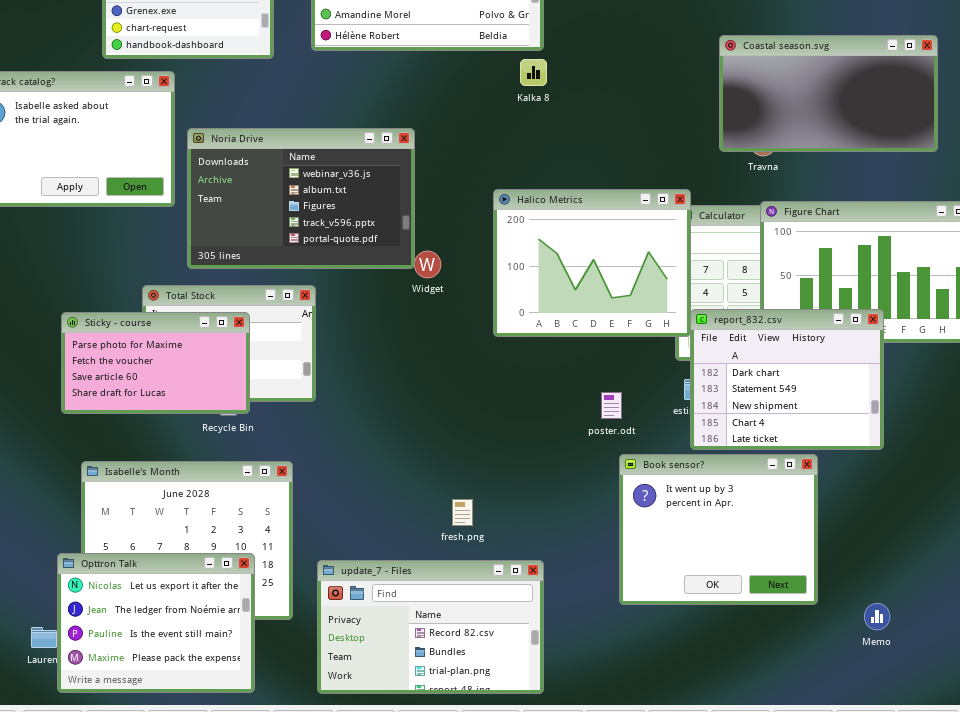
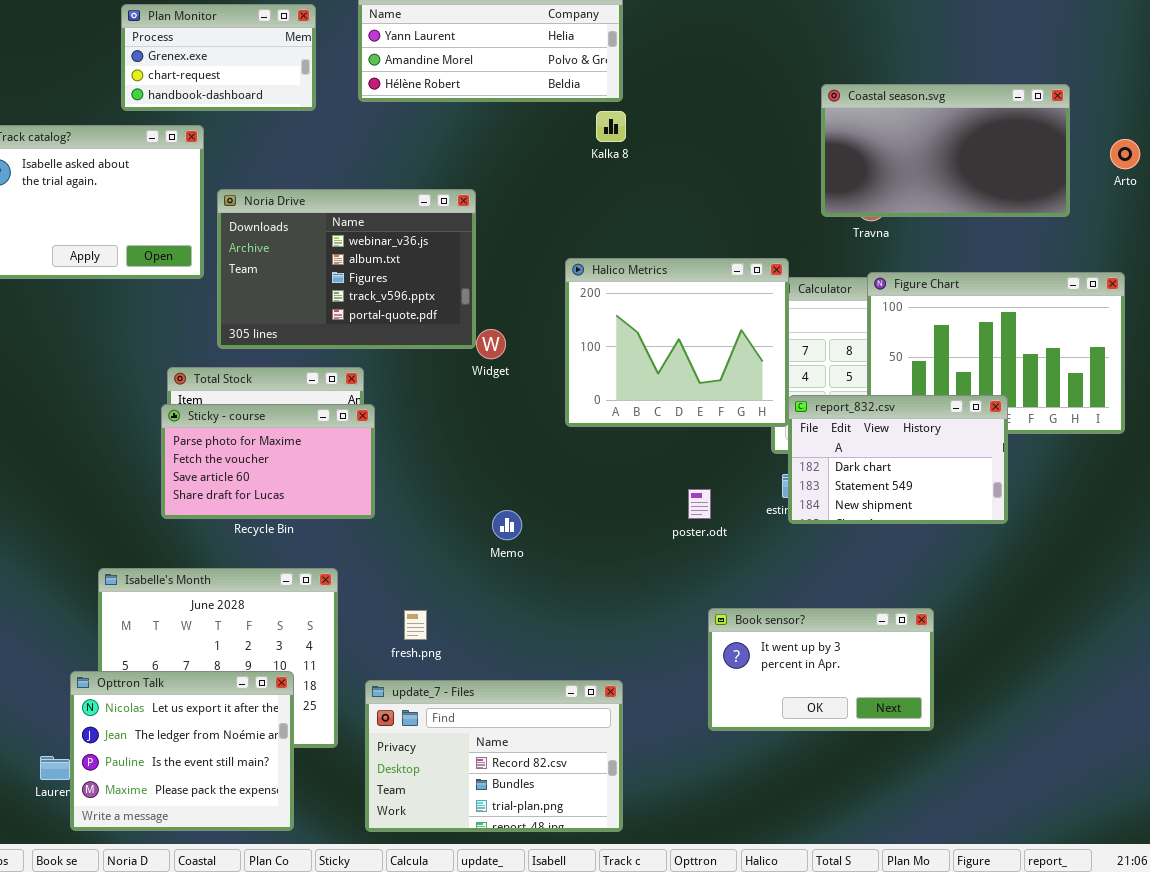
report_832.csv: [690,309,884,450] -> [788,395,1008,524], resized
Sticky - course: [61,312,250,414] -> [161,404,375,519], moved
Book sensor?: [619,454,818,605] -> [708,608,934,731], resized
fresh.png: [452,499,473,526] -> [404,610,427,640], moved
Memo: [864,603,890,630] -> [492,510,522,540], moved

